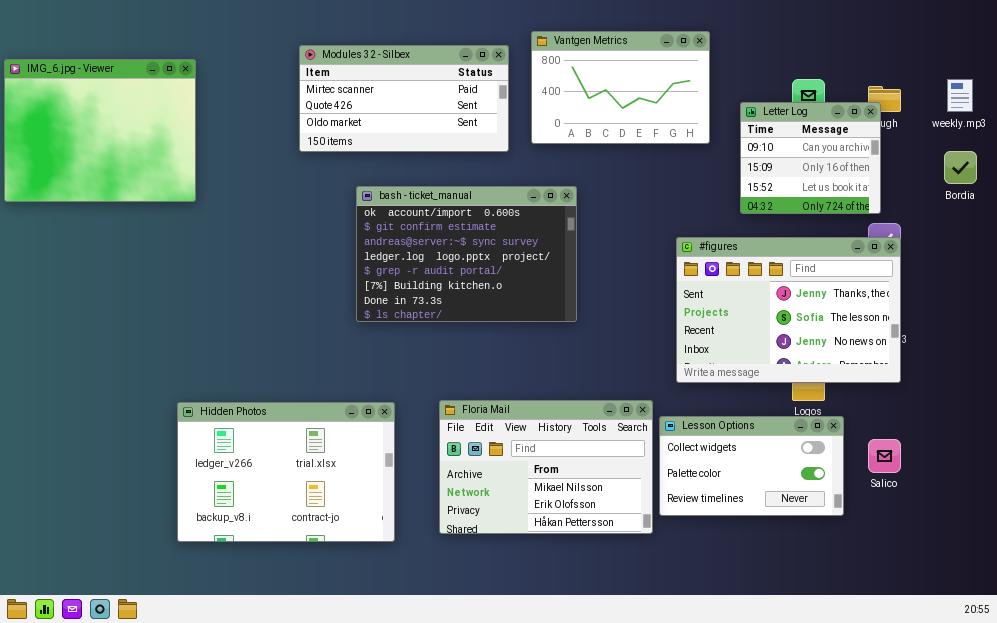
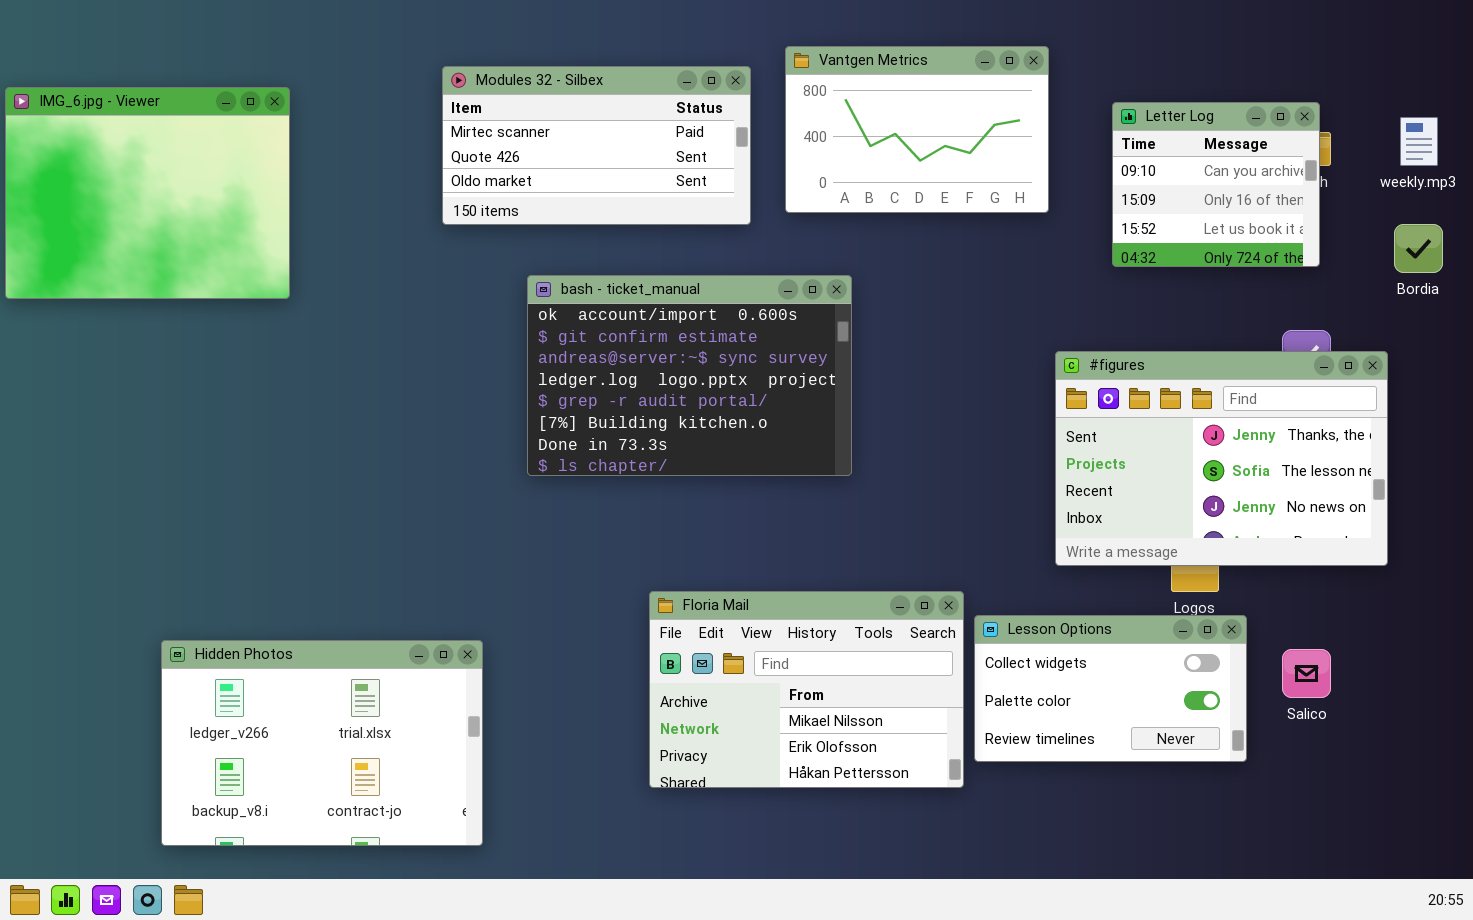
Letter Log: [740,102,881,214] -> [1112,102,1320,267], moved
#figures: [676,237,901,383] -> [1055,351,1388,566], moved
Hidden Photos: [177,402,395,542] -> [161,640,483,846], moved

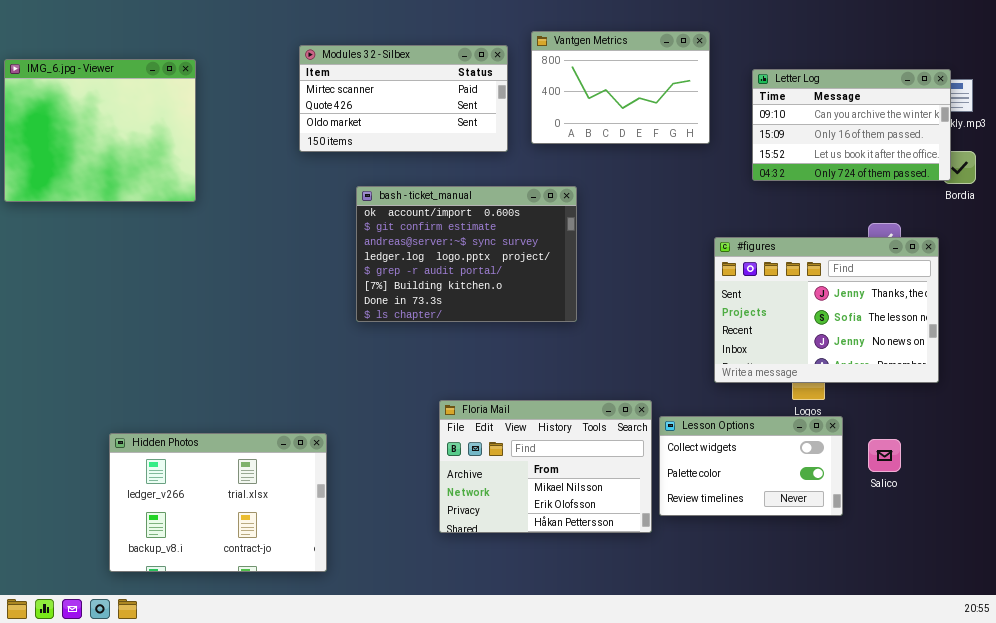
Letter Log: [1112,102,1320,267] -> [752,69,951,181], resized

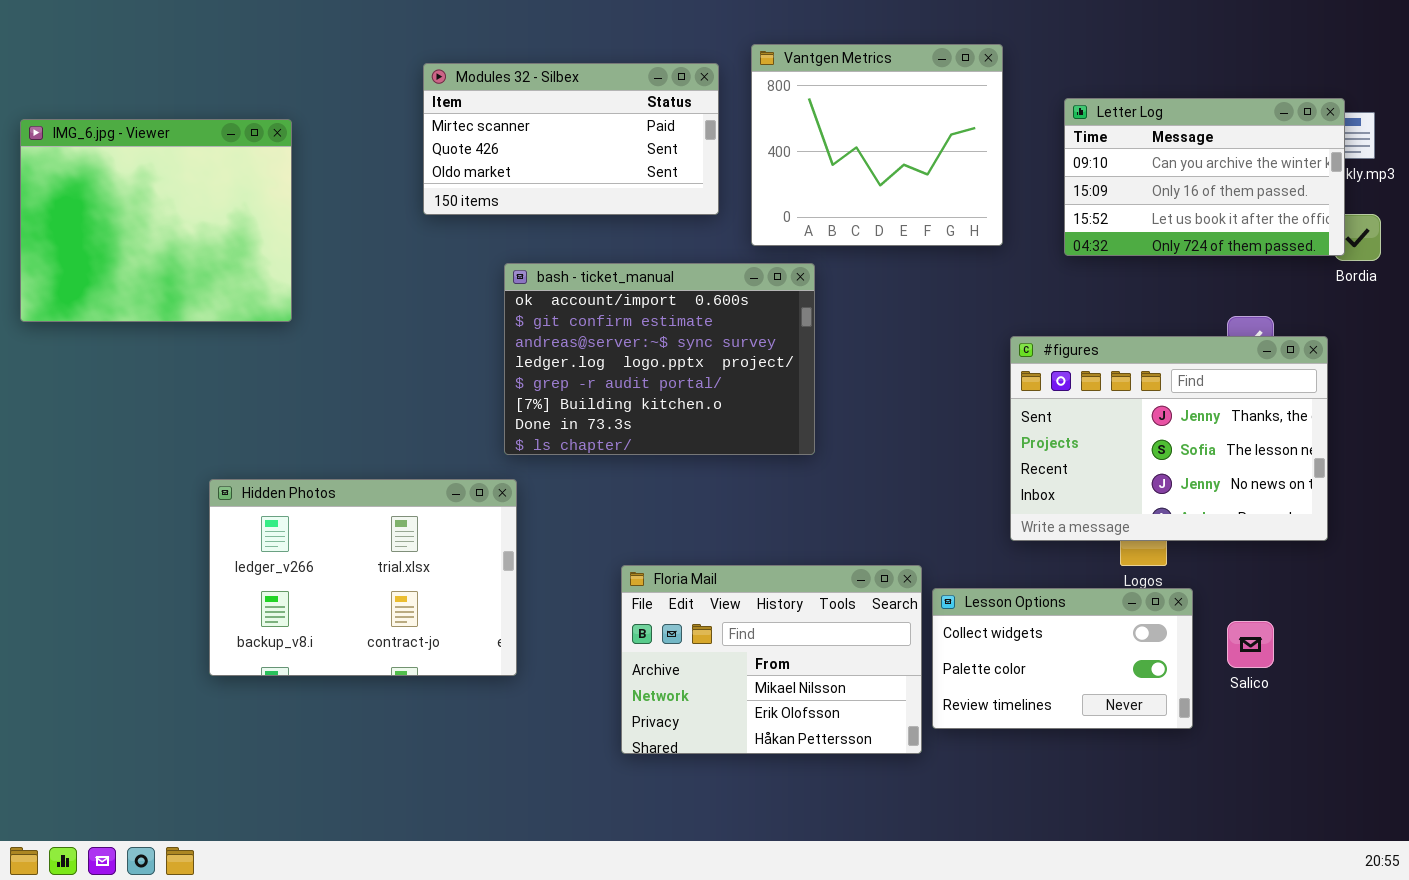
Vantgen Metrics: [531,31,710,144] -> [751,44,1003,246], resized
IMG_6.jpg - Viewer: [4,59,196,202] -> [20,119,292,322], moved
Hidden Photos: [109,433,327,572] -> [209,479,517,676], moved

